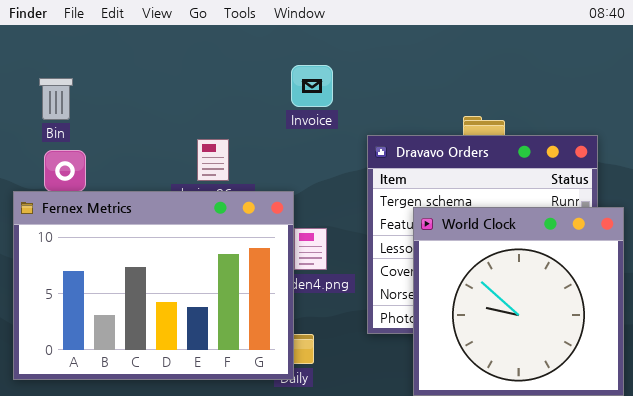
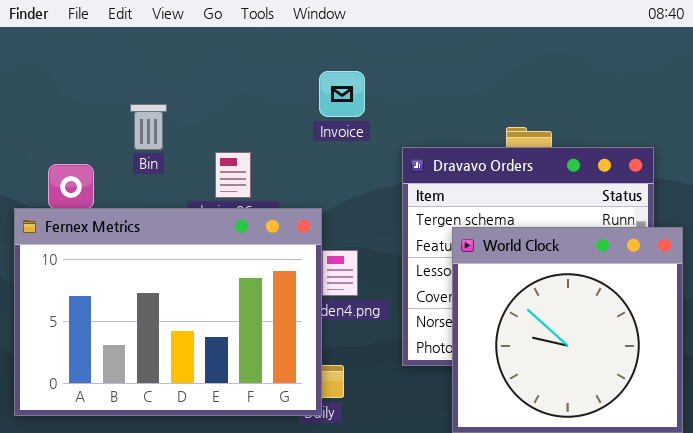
Bin: [39,78,73,120] -> [130,104,167,150], moved

